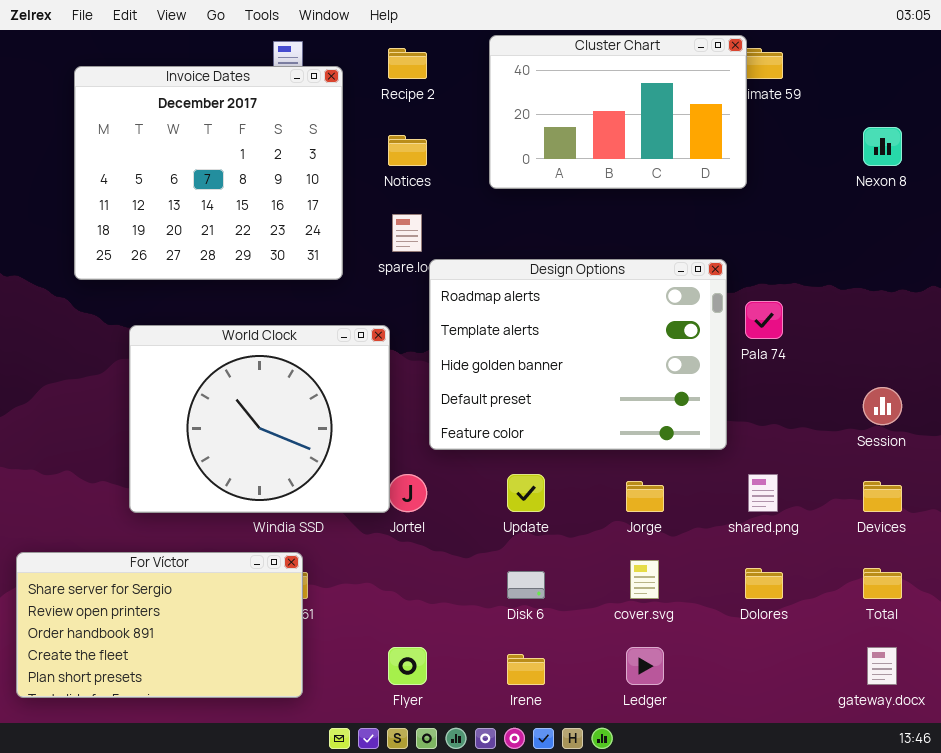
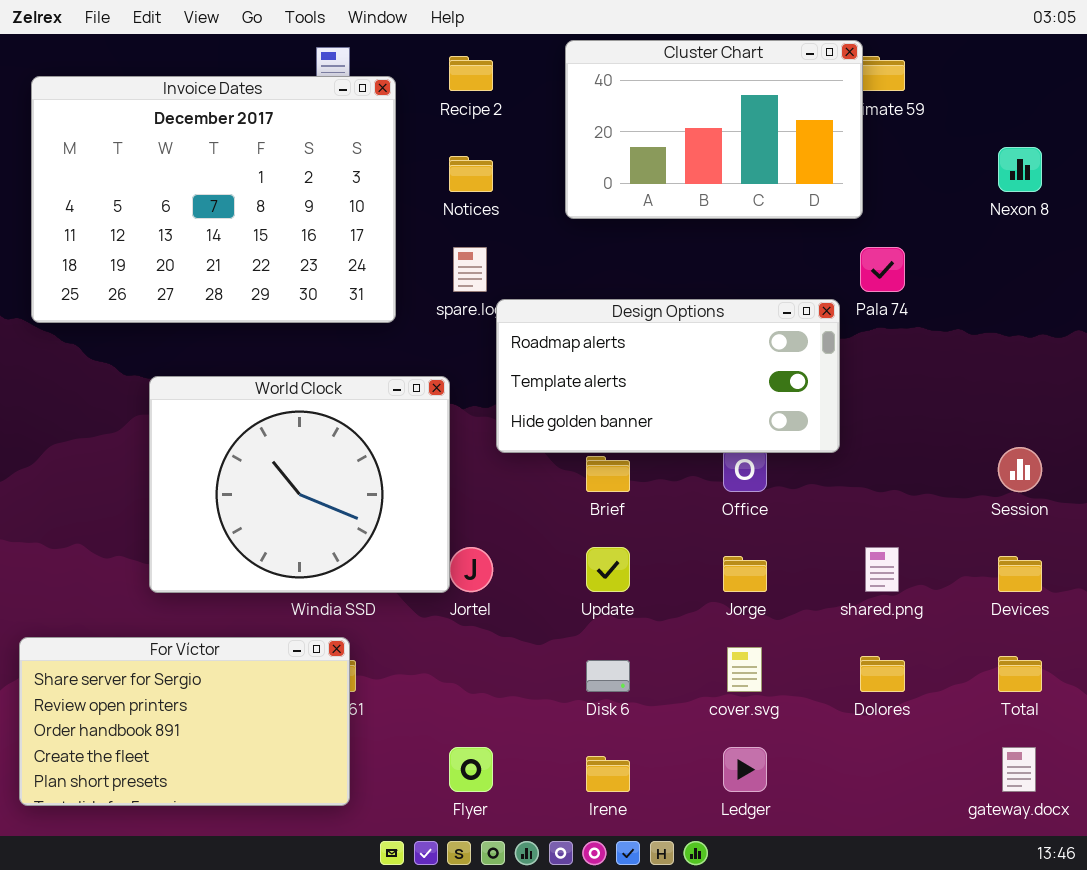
Invoice Dates: [74,66,343,280] -> [31,76,396,323], resized
Design Options: [429,259,727,450] -> [496,299,840,453], resized
Pala 74: [745,301,783,339] -> [860,247,905,292], moved

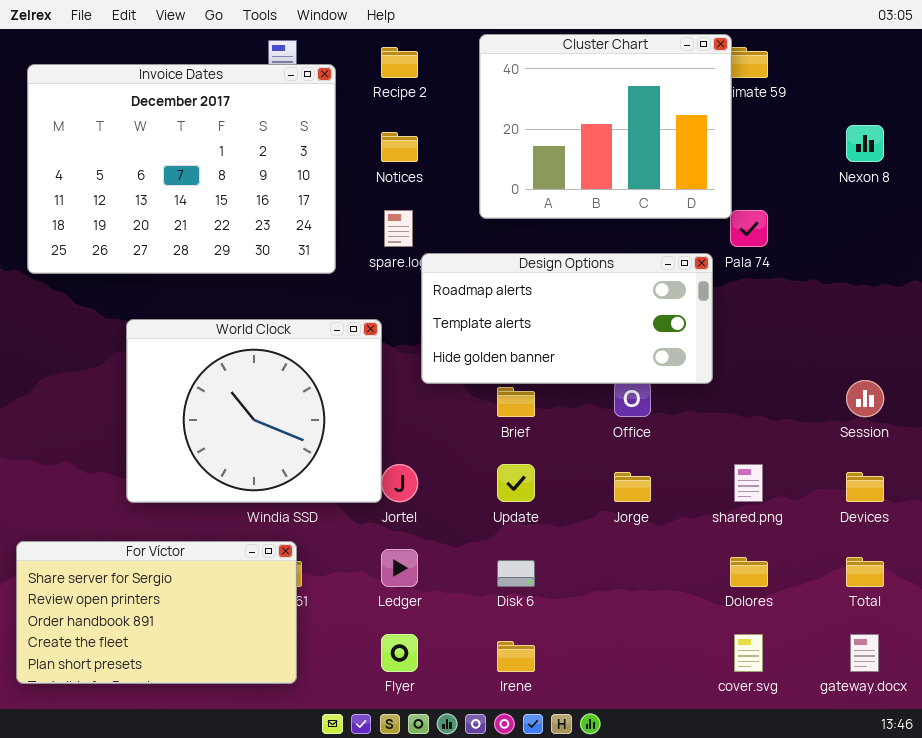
Cluster Chart: [565,40,863,219] -> [479,34,732,219], resized
cover.svg: [727,647,762,692] -> [734,634,763,672], moved
Ledger: [723,747,767,792] -> [381,549,418,587], moved

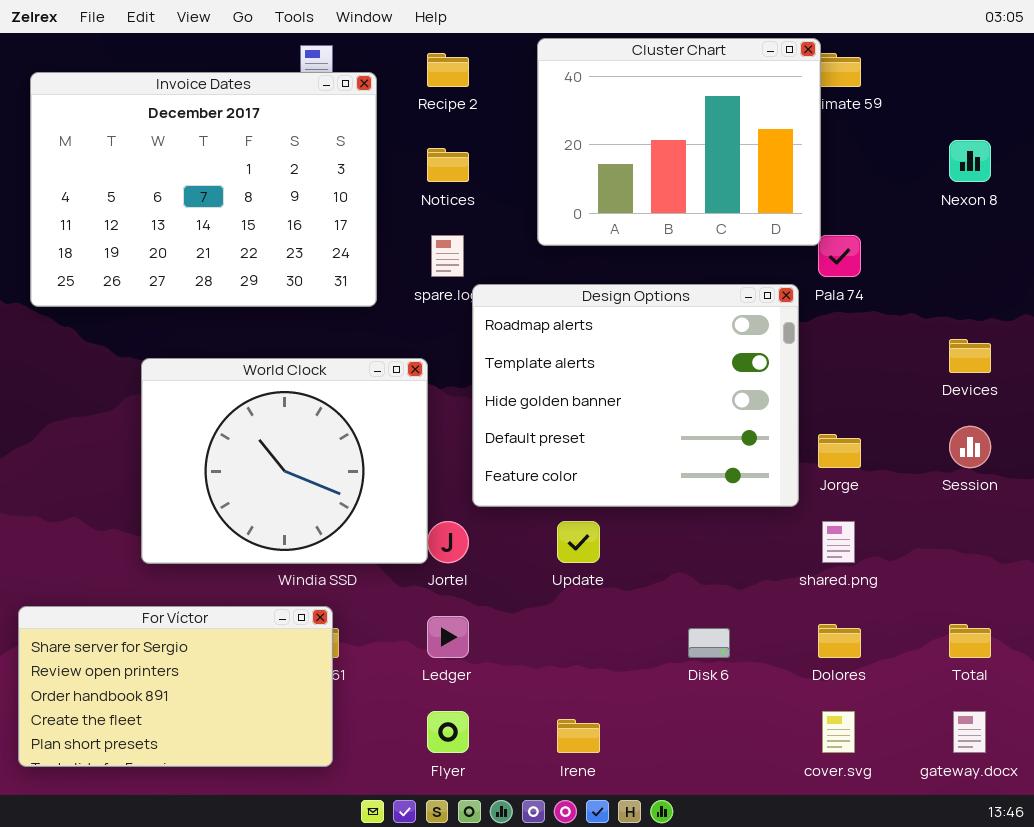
Design Options: [421,253,713,384] -> [472,284,799,507], resized
Jorge: [614,472,651,502] -> [818,434,861,468], moved
Devices: [846,472,884,502] -> [949,339,991,373], moved
Disk 6: [497,560,535,587] -> [688,628,730,658], moved

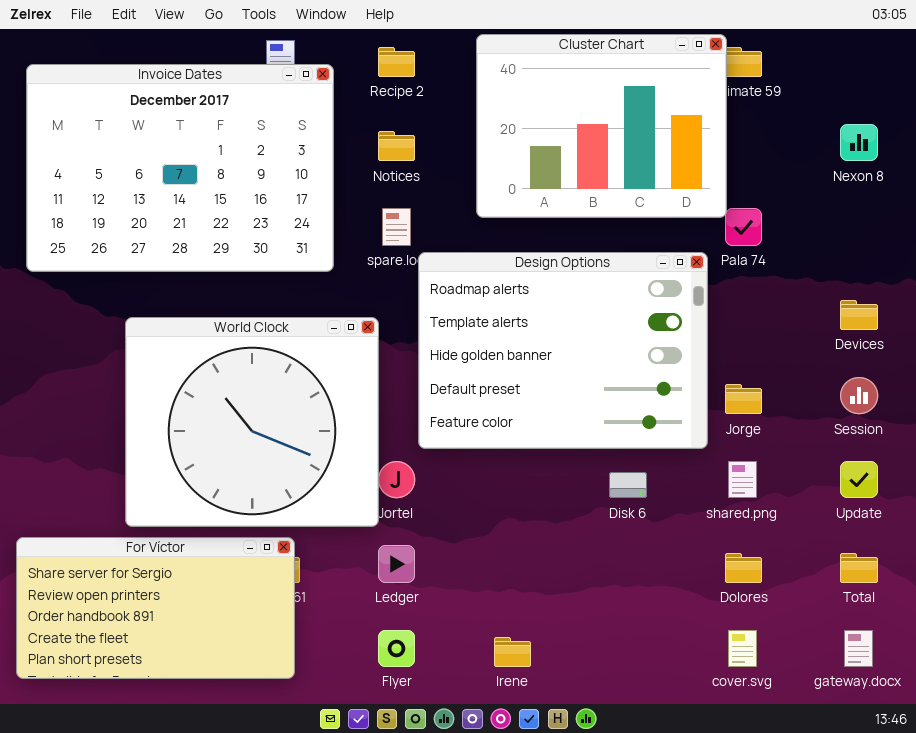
World Clock: [141,358,428,564] -> [125,317,379,527], resized
Update: [557,521,600,563] -> [840,461,878,498], moved
Disk 6: [688,628,730,658] -> [609,472,647,498], moved

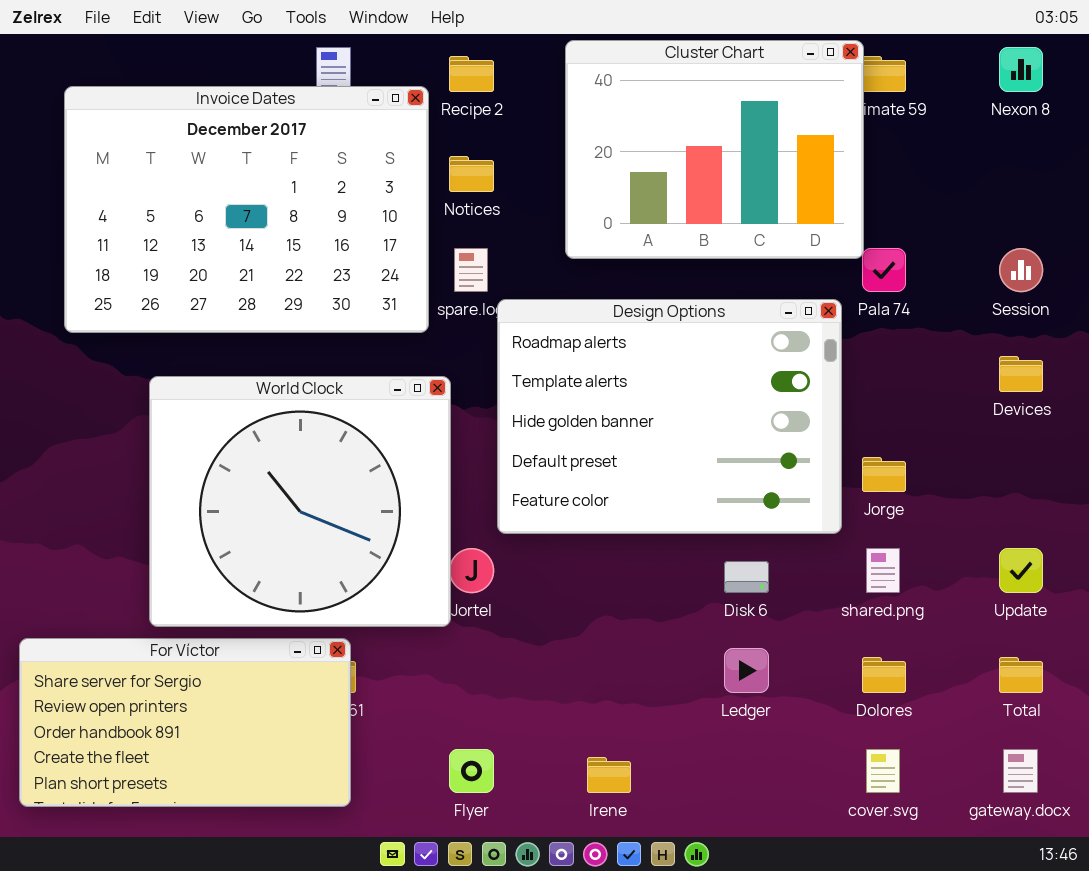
Invoice Dates: [26,64,334,272] -> [64,86,429,333], moved
Nexon 8: [840,124,878,161] -> [999,47,1043,92], moved
Session: [840,377,878,414] -> [999,248,1043,292], moved
Ledger: [378,545,415,583] -> [724,648,769,693], moved

